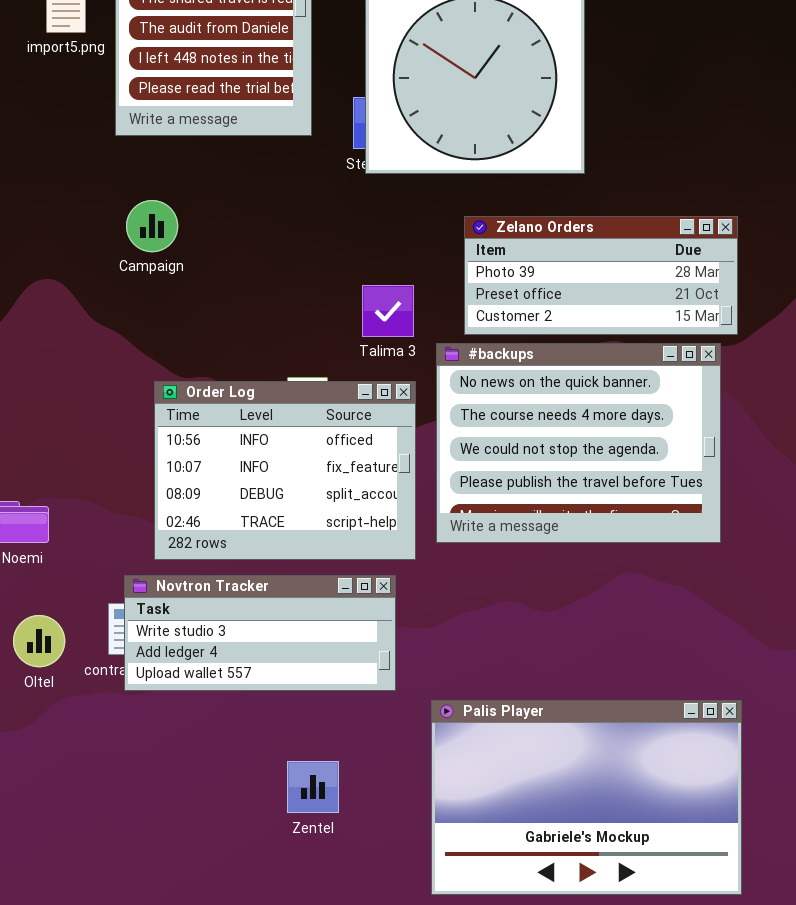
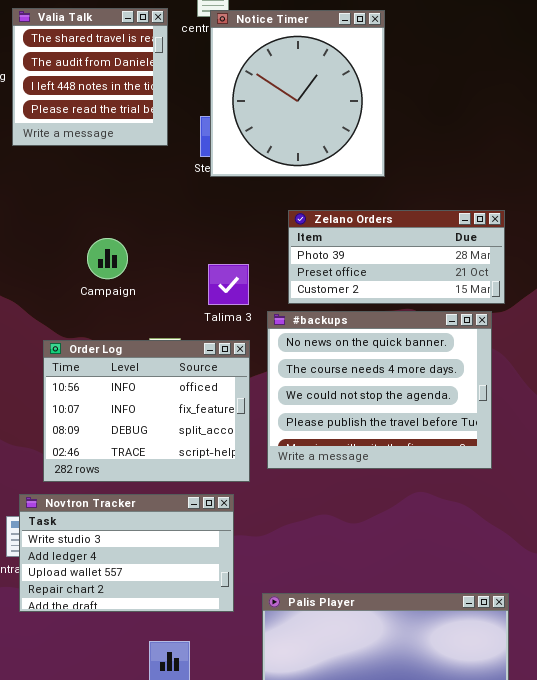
Campaign: [126,200,178,252] -> [87,238,128,279], moved
Novtron Tracker: [124,575,396,691] -> [19,494,234,612], resized

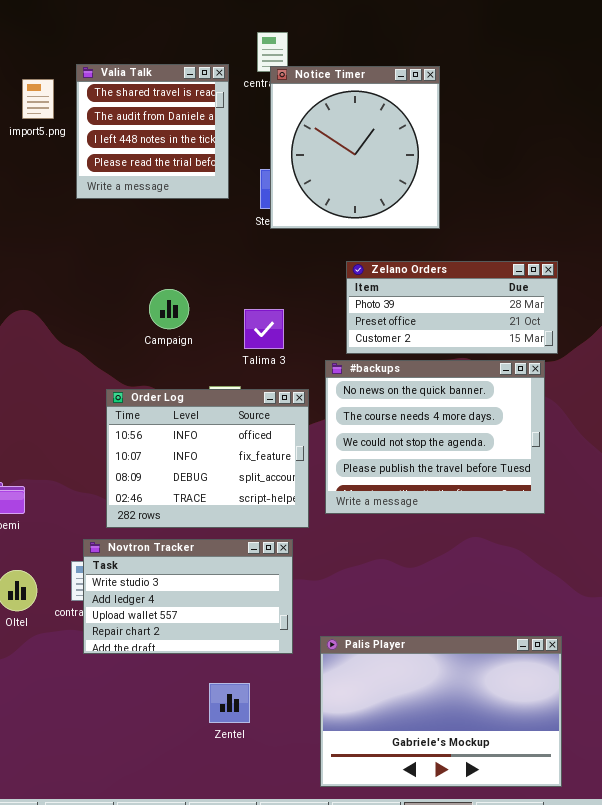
Talima 3: [208,264,249,305] -> [244,309,284,349], moved

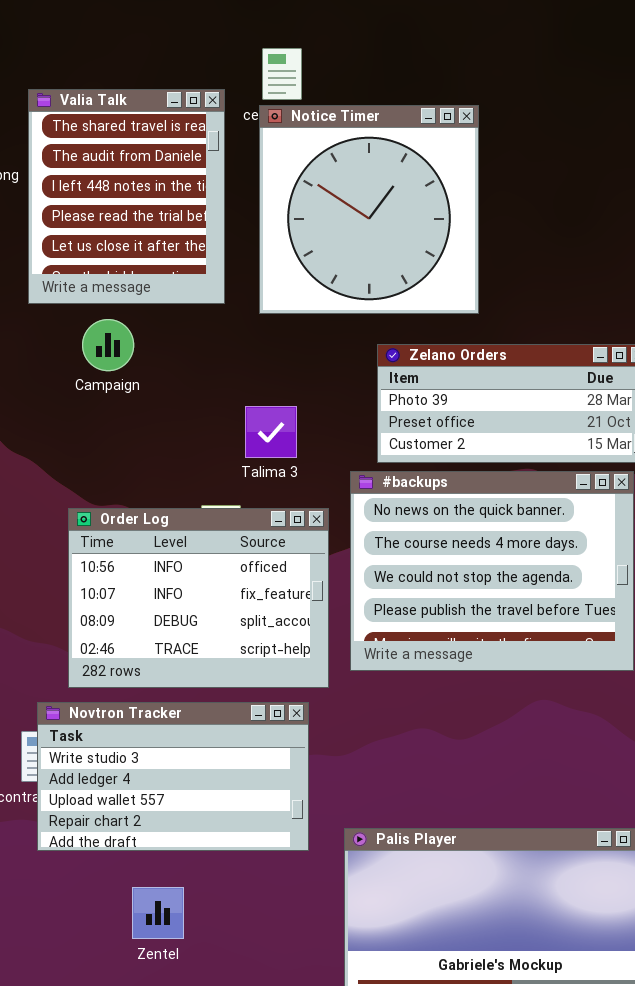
Valia Talk: [76,64,229,199] -> [28,89,225,304], resized
Notice Timer: [270,66,440,229] -> [259,105,479,314], moved
Campaign: [149,289,189,329] -> [82,319,134,371], moved
Zentel: [209,683,250,723] -> [132,887,184,939], moved

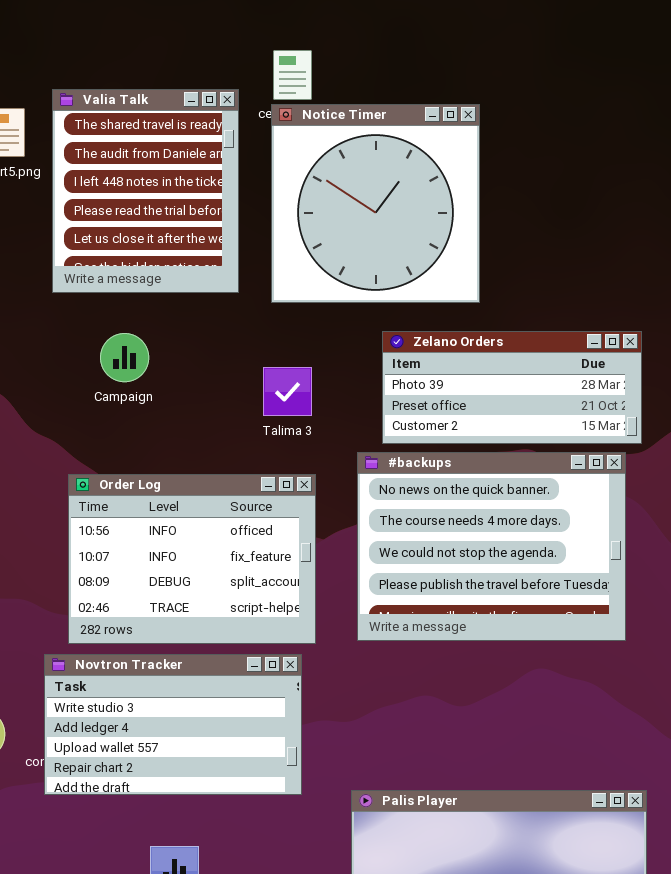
Campaign: [82,319,134,371] -> [100,333,149,382], moved
Talima 3: [245,406,297,458] -> [263,367,312,416], moved
Order Log: [68,508,329,688] -> [68,474,316,644], moved
Novtron Tracker: [37,702,309,851] -> [44,654,302,795], moved

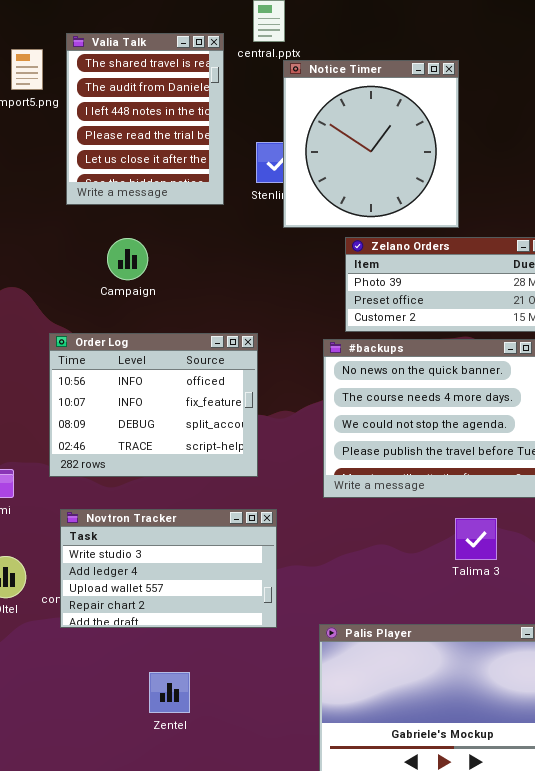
Notice Timer: [271,104,480,303] -> [283,60,459,228], moved
Talima 3: [263,367,312,416] -> [455,518,497,560], moved
Order Log: [68,474,316,644] -> [49,333,258,477], moved

